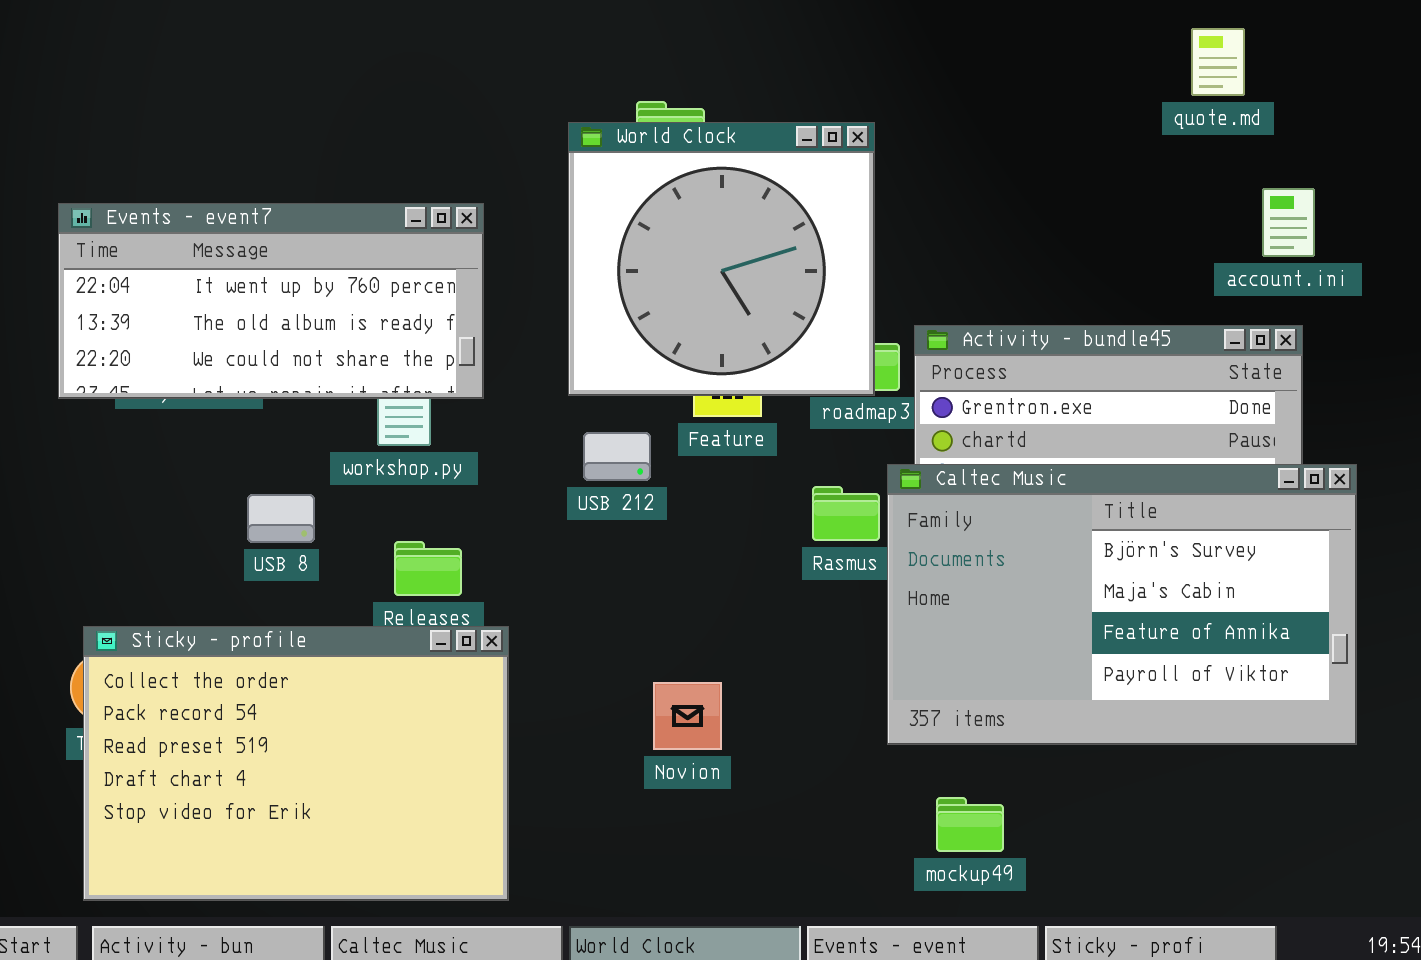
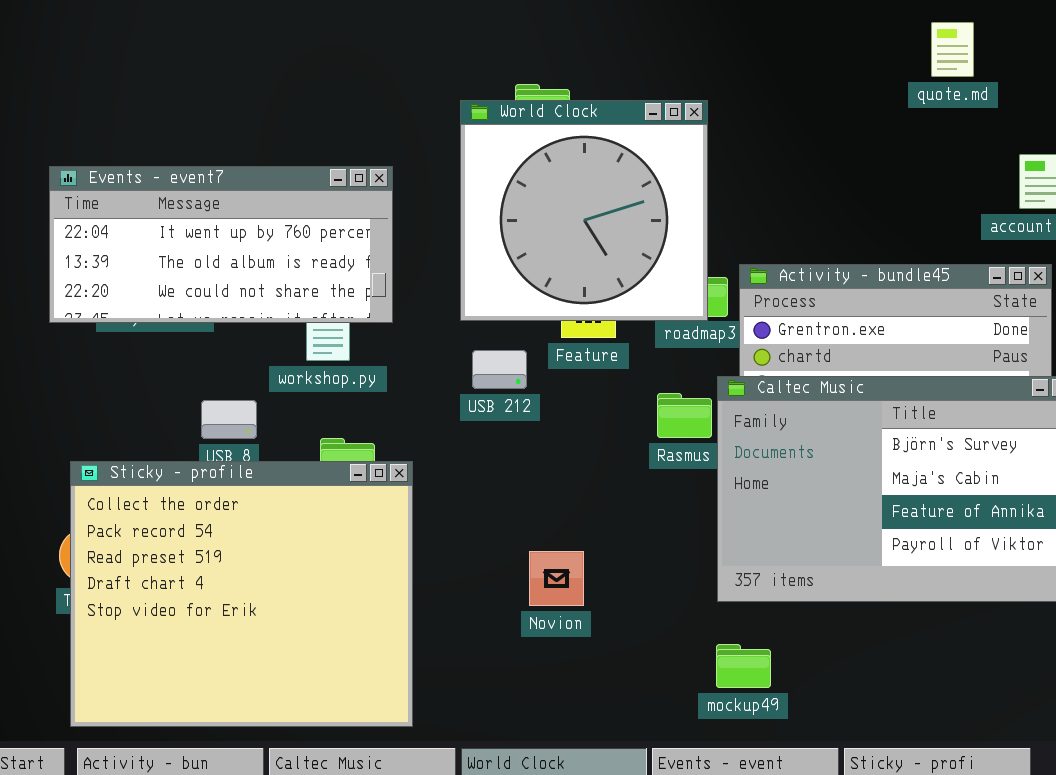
quote.md: [1191,28,1245,96] -> [931,22,974,77], moved
Sticky - profile: [83,626,509,901] -> [70,461,413,727], resized
mockup49: [936,797,1004,852] -> [716,644,771,688], moved

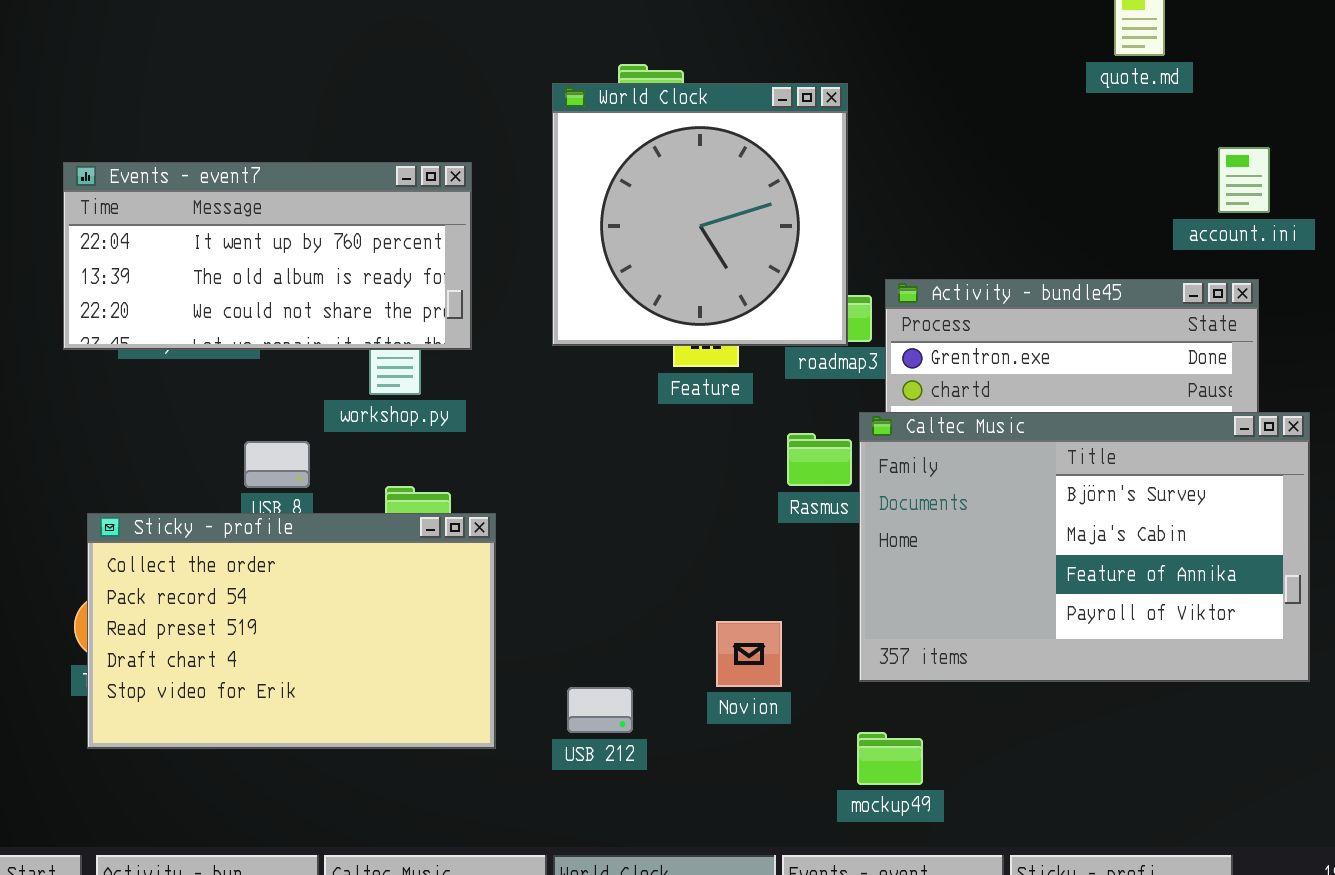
USB 212: [472,350,527,389] -> [567,687,633,733], moved
Sticky - profile: [70,461,413,727] -> [87,513,496,749], resized
Novion: [529,551,584,606] -> [716,621,782,687], moved

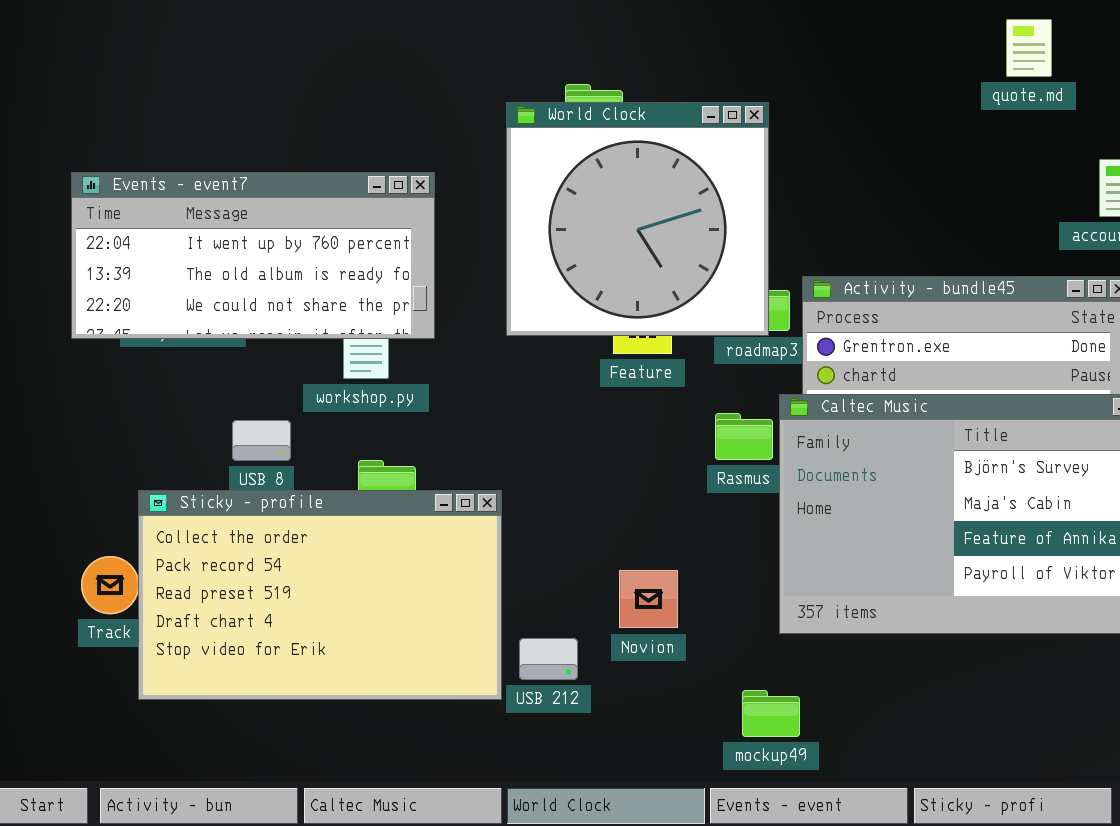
Sticky - profile: [87,513,496,749] -> [138,490,502,700], moved
Novion: [716,621,782,687] -> [619,570,678,628], moved
mockup49: [857,732,923,785] -> [742,690,800,737], moved

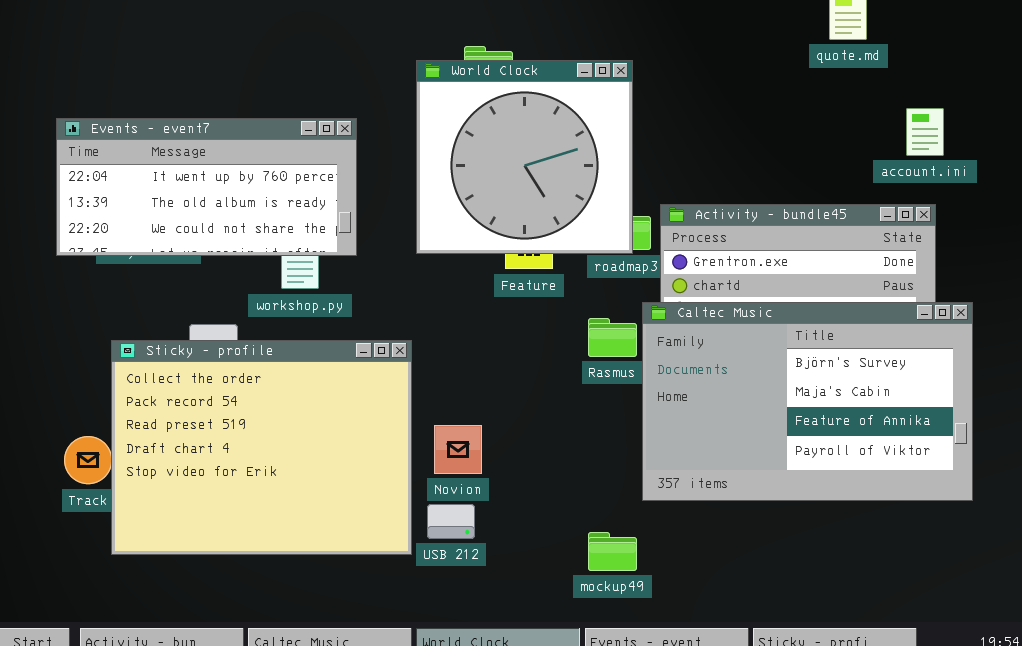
Sticky - profile: [138,490,502,700] -> [111,340,412,555], resized
Novion: [619,570,678,628] -> [434,425,482,474], moved
mockup49: [742,690,800,737] -> [588,532,637,571], moved

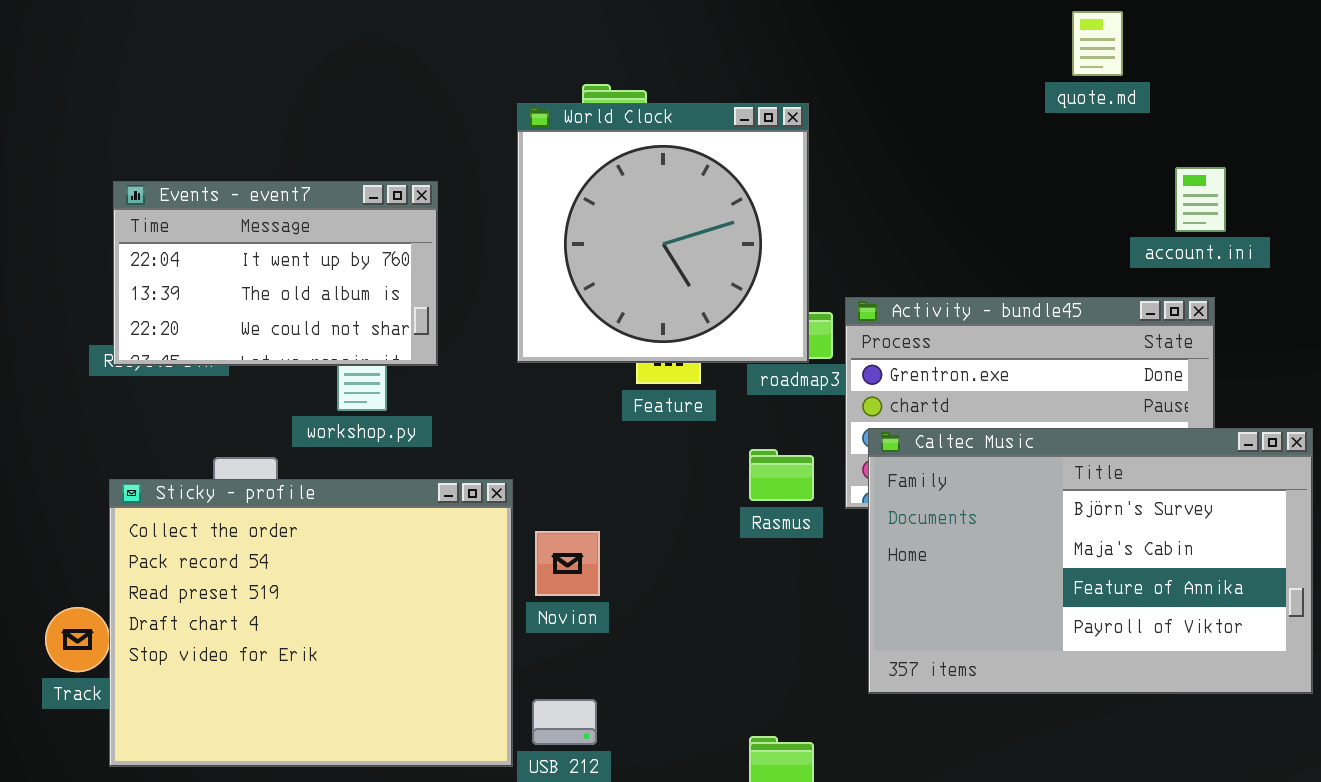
Events - event7: [56,118,357,256] -> [113,181,438,366], resized
Caltec Music: [642,302,973,501] -> [868,428,1313,694], moved
Novion: [434,425,482,474] -> [535,531,600,596], moved

